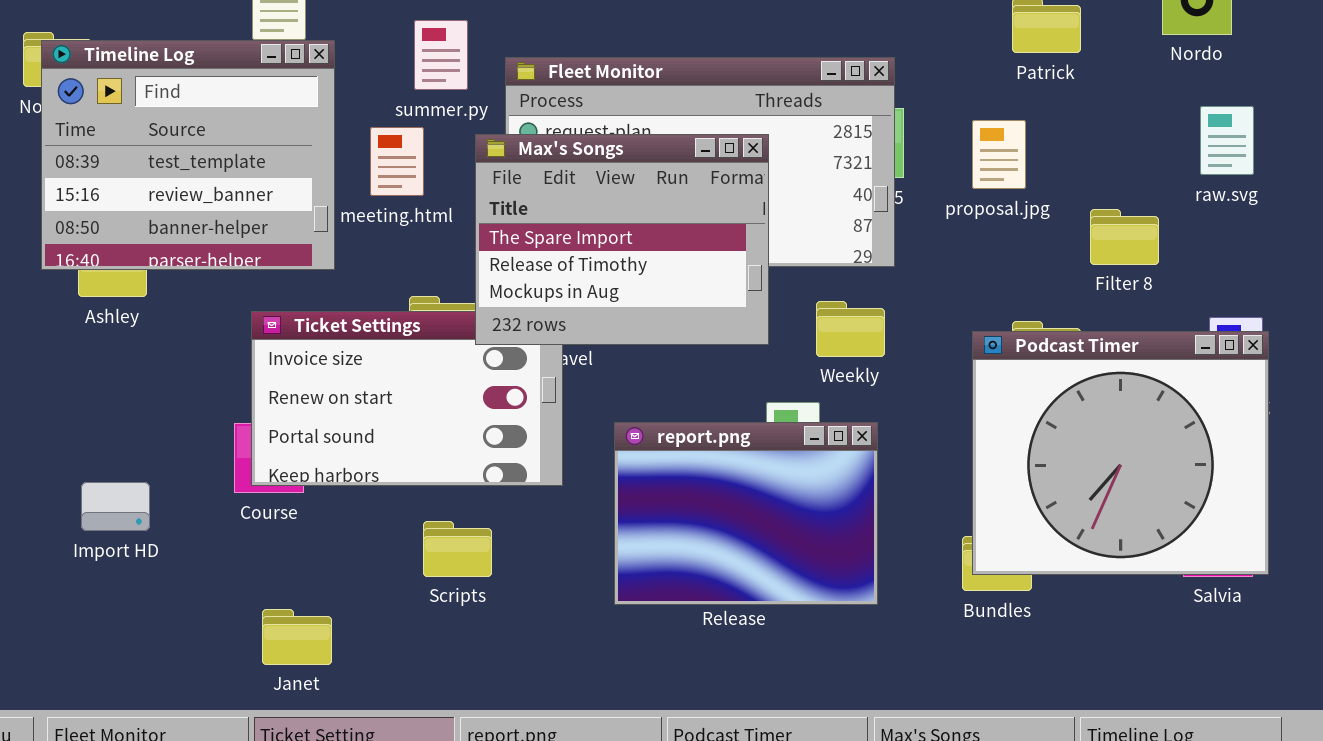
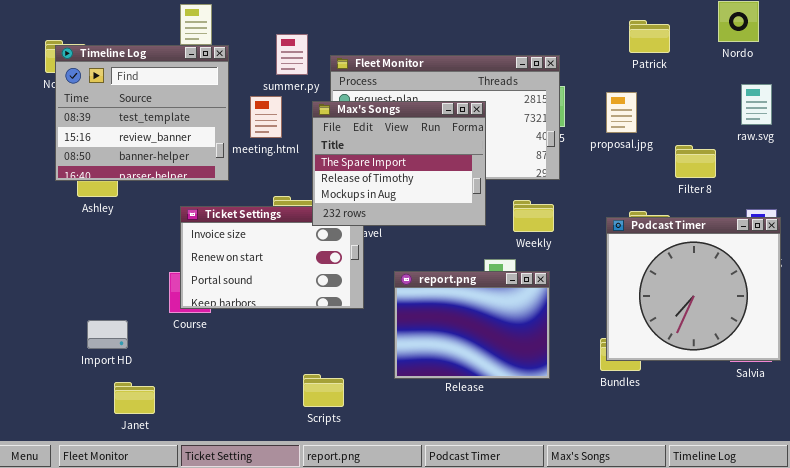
Import HD: [81,482,150,531] -> [87,320,128,349], moved
Scripts: [423,521,492,577] -> [303,374,344,407], moved
Janet: [262,609,332,665] -> [114,382,155,414], moved

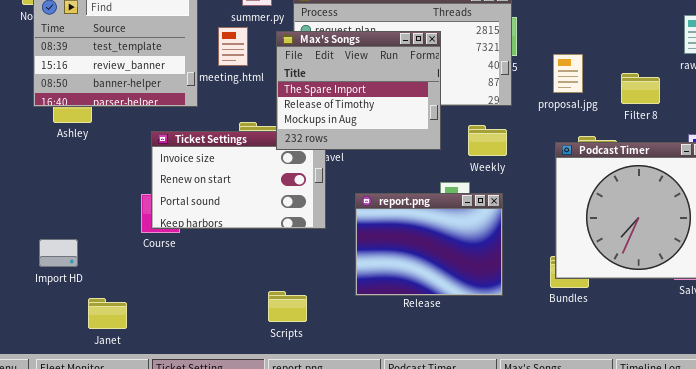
proposal.jpg: [606,92,637,133] -> [553,54,583,93], moved
Import HD: [87,320,128,349] -> [39,239,78,267], moved

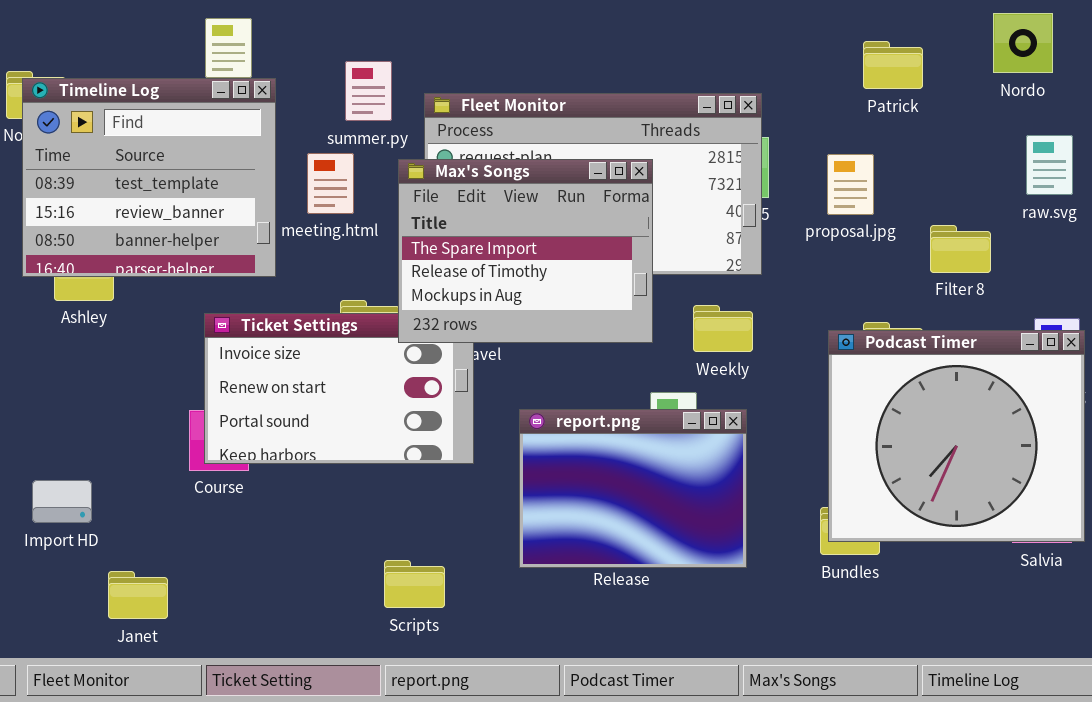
proposal.jpg: [553,54,583,93] -> [827,154,874,215], moved

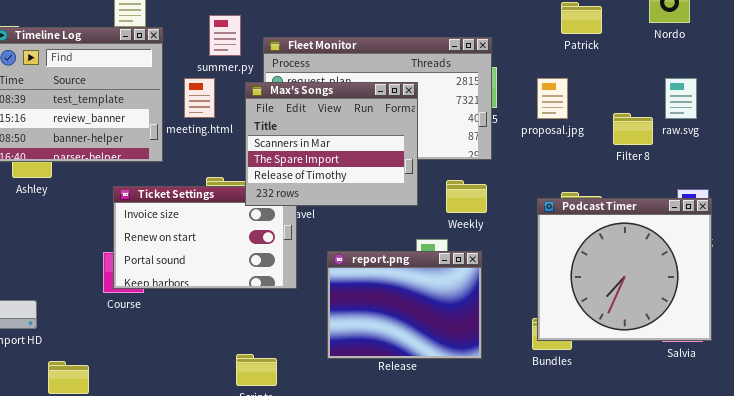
raw.svg: [1026,135,1073,195] -> [665,78,697,119], moved
Max's Songs: [398,159,653,343] -> [245,82,418,206], scrolled up 1 row
Filter 8: [930,225,991,273] -> [613,113,653,145], moved

